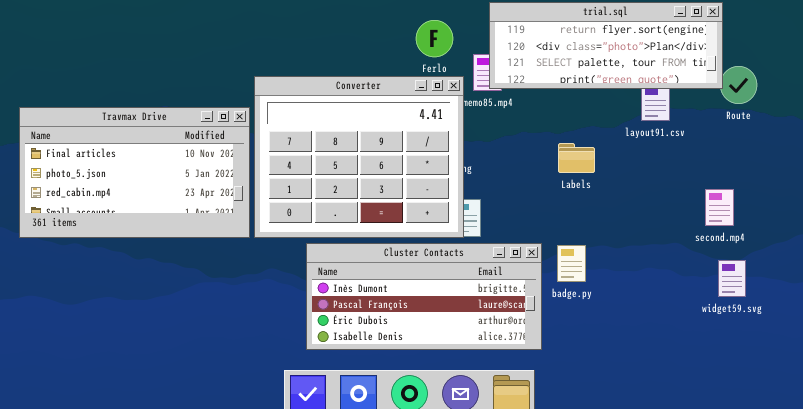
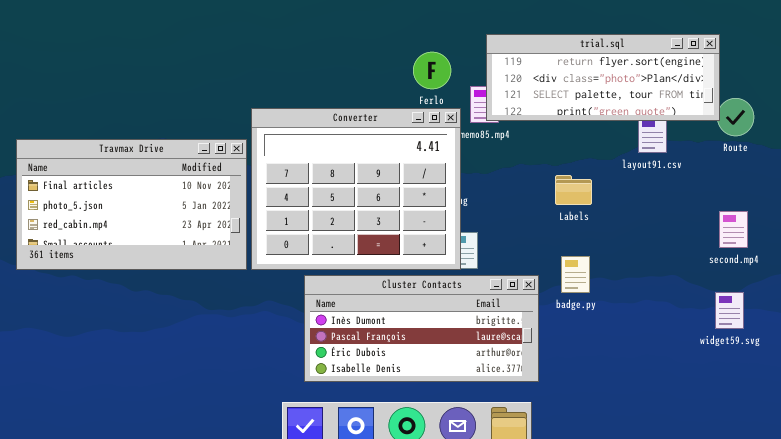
second.mp4: [705,189,734,226] -> [719,211,748,248], moved
badge.py: [557,245,586,282] -> [561,256,590,293], moved

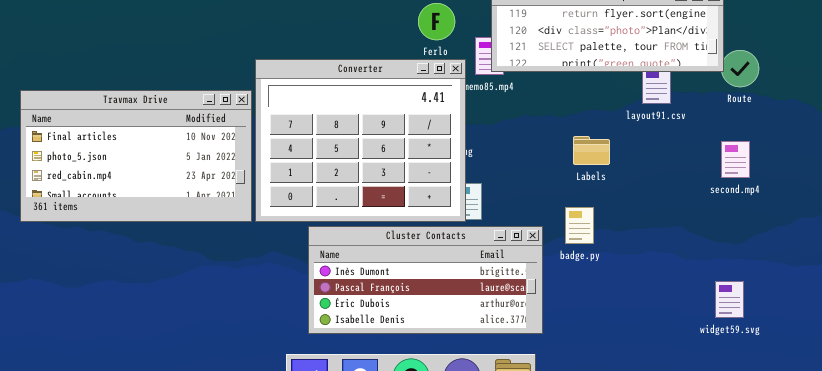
Labels: [555,175,592,205] -> [573,136,610,165], moved
second.mp4: [719,211,748,248] -> [721,141,750,178], moved
widget59.svg: [715,292,744,329] -> [715,281,744,318], moved

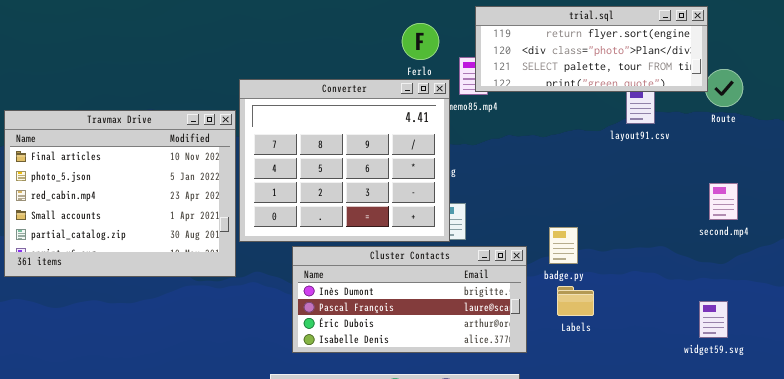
Travmax Drive: [20,90,252,222] -> [4,110,236,277], resized
Labels: [573,136,610,165] -> [557,286,594,316], moved
second.mp4: [721,141,750,178] -> [709,183,738,220], moved

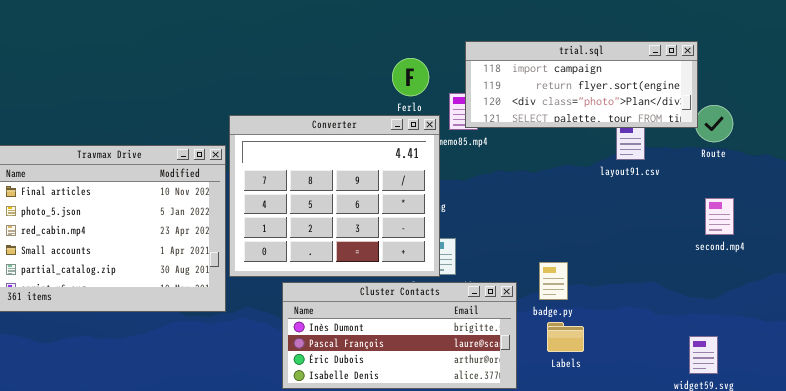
trial.sql: [475,6,708,92] -> [465,41,698,128], scrolled up 1 row
second.mp4: [709,183,738,220] -> [705,198,734,235], moved

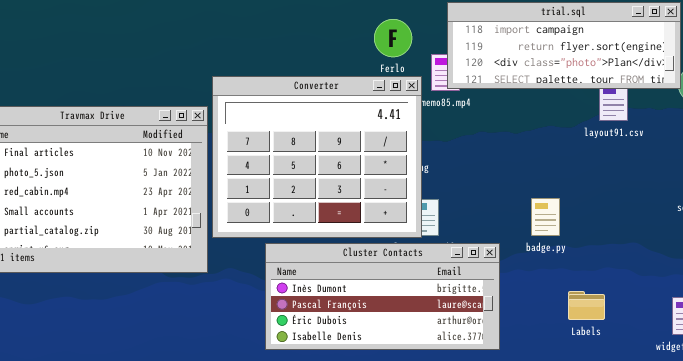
badge.py: [539,262,568,300] -> [531,198,560,236], moved
Labels: [547,322,584,352] -> [568,291,605,320], moved

